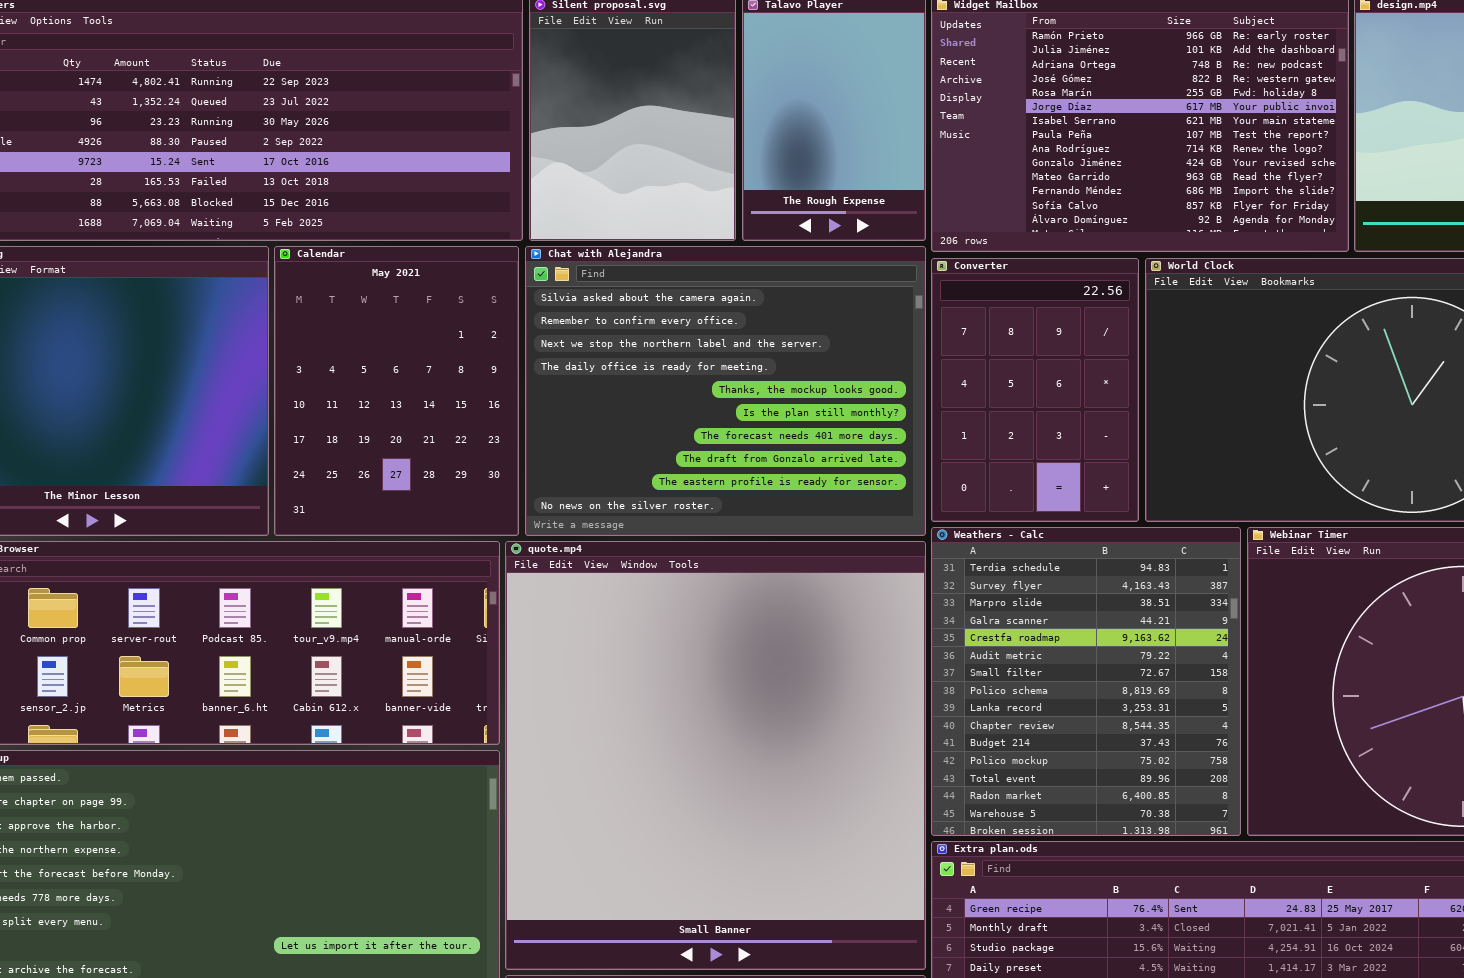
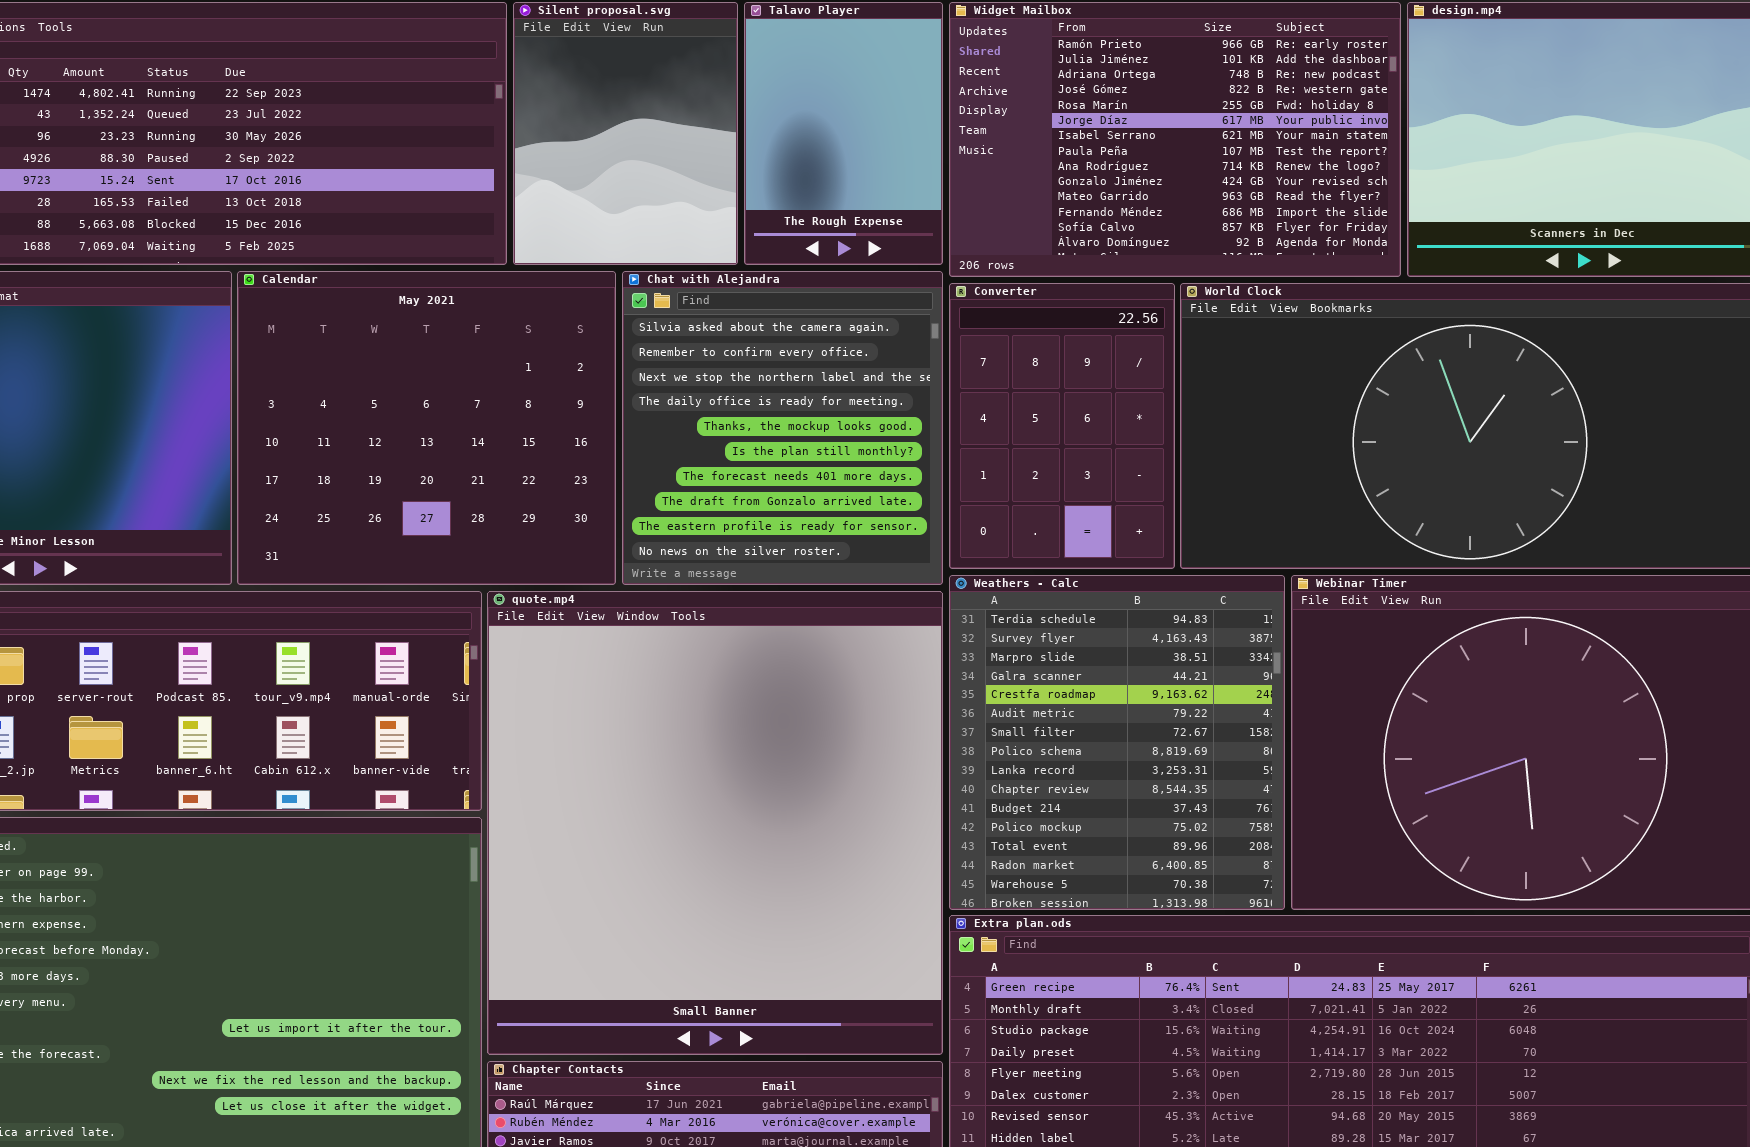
Calendar: [274,246,519,536] -> [237,271,616,585], resized
Chat with Alejandra: [525,246,926,536] -> [622,271,943,585], resized

